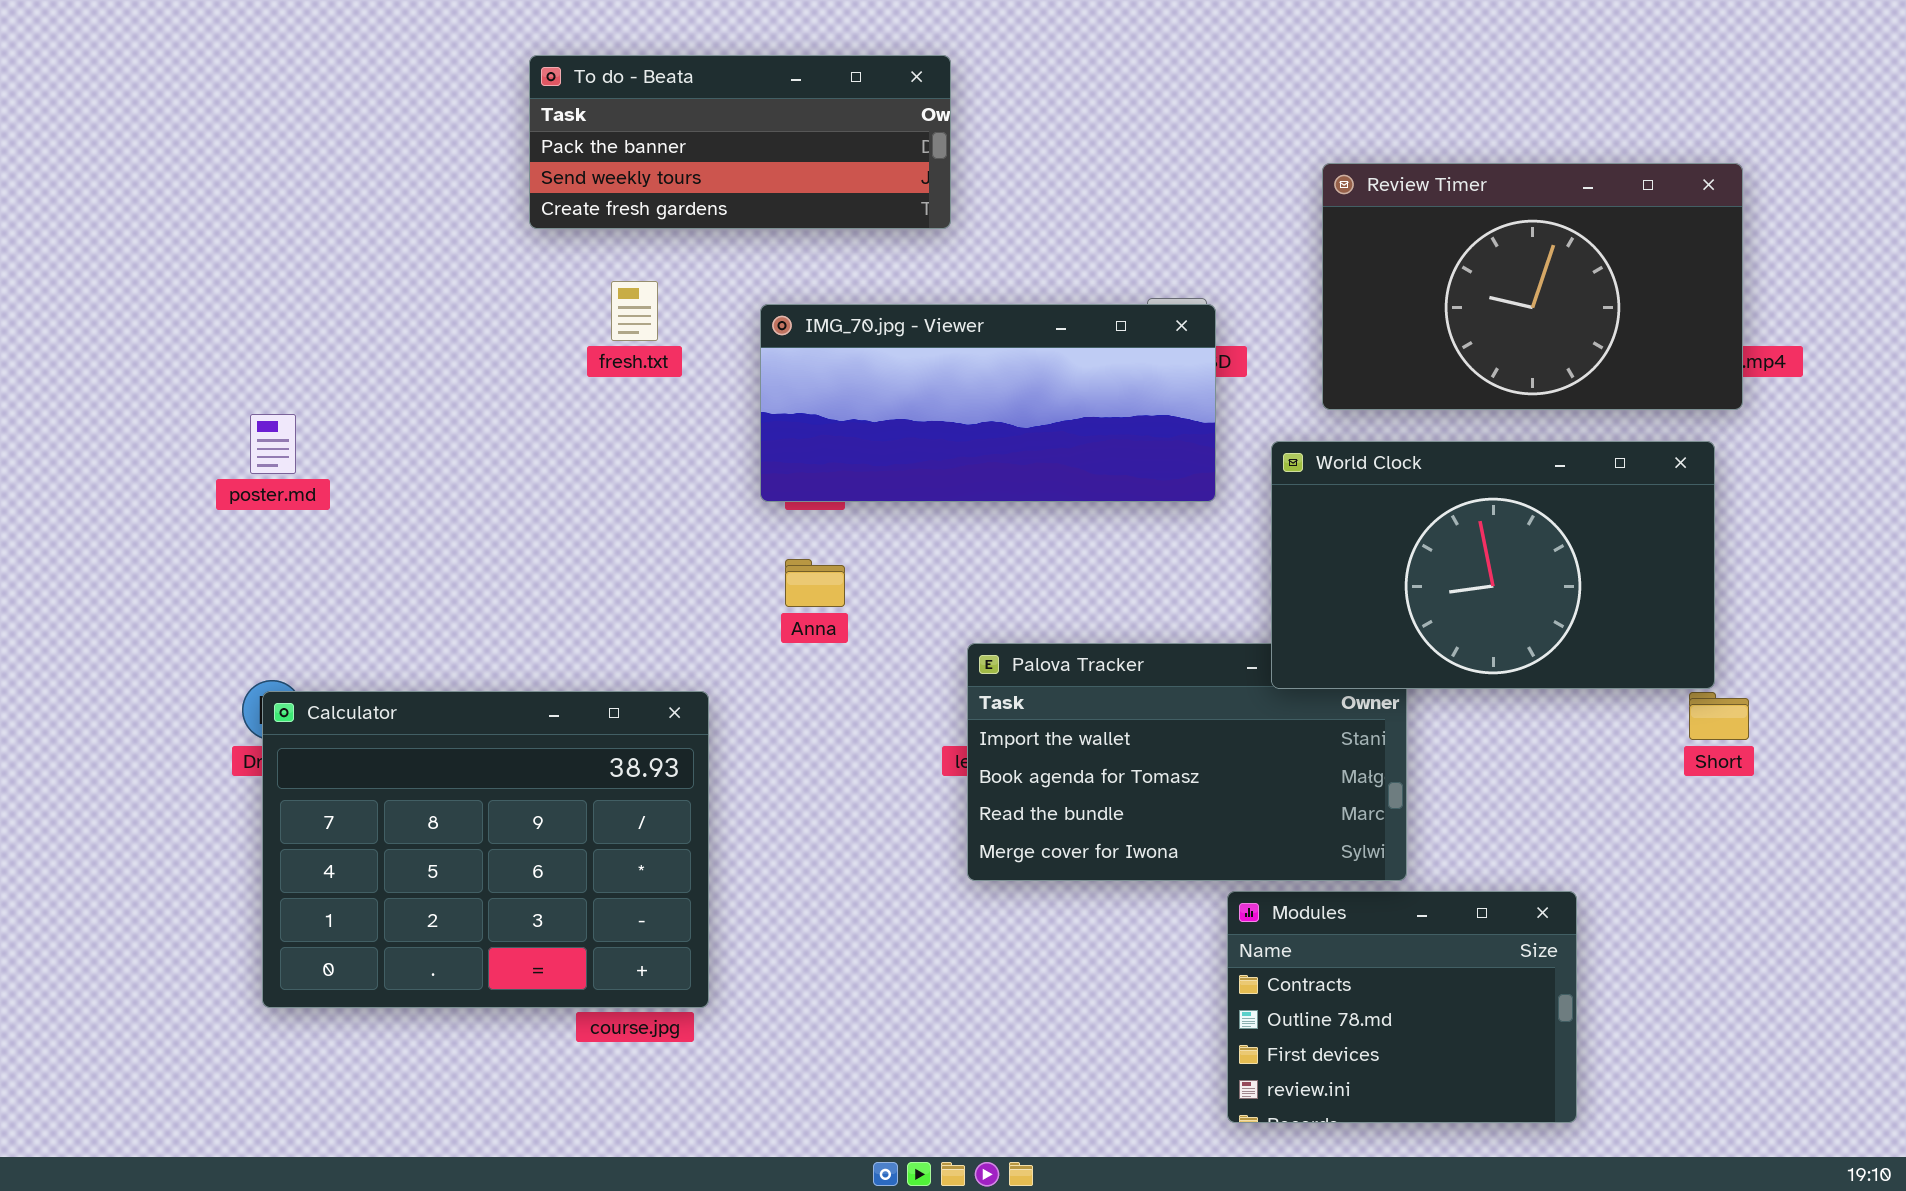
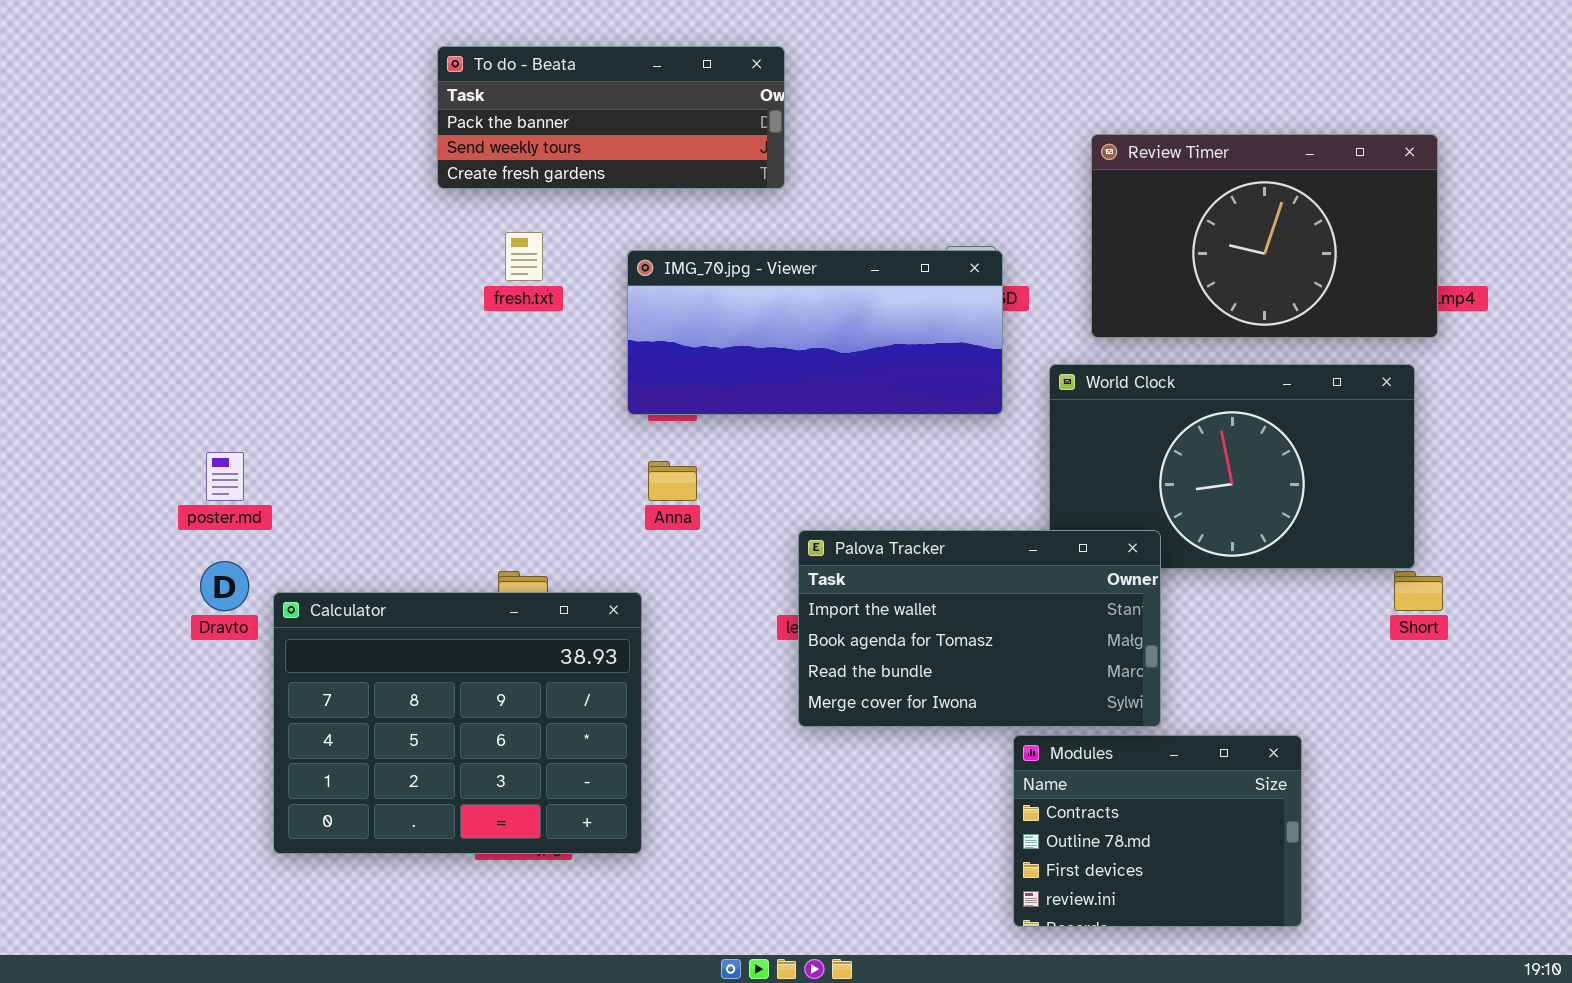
poster.md: [250,414,296,474] -> [206,452,244,501], moved
Palova Tracker: [967,643,1407,881] -> [798,530,1161,727], raised
Calculator: [262,691,709,1008] -> [273,592,642,854], moved

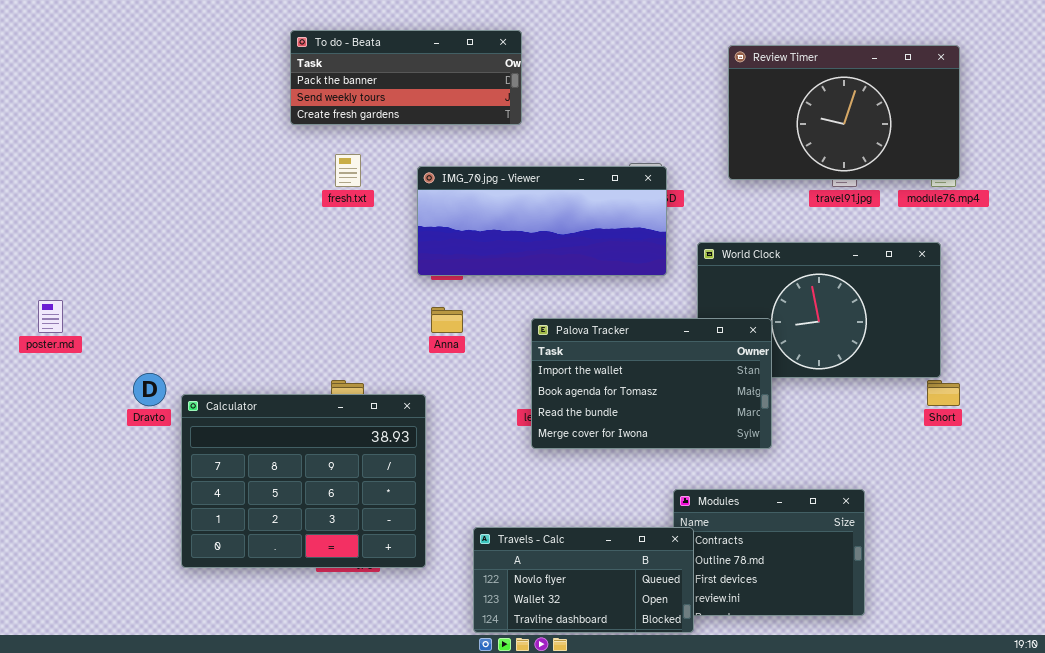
Review Timer: [1091,134,1438,338] -> [728,45,960,180], moved
poster.md: [206,452,244,501] -> [38,300,63,333], moved
Palova Tracker: [798,530,1161,727] -> [531,318,772,449], moved
Travels - Calc: none -> [473,527,694,633], opened

